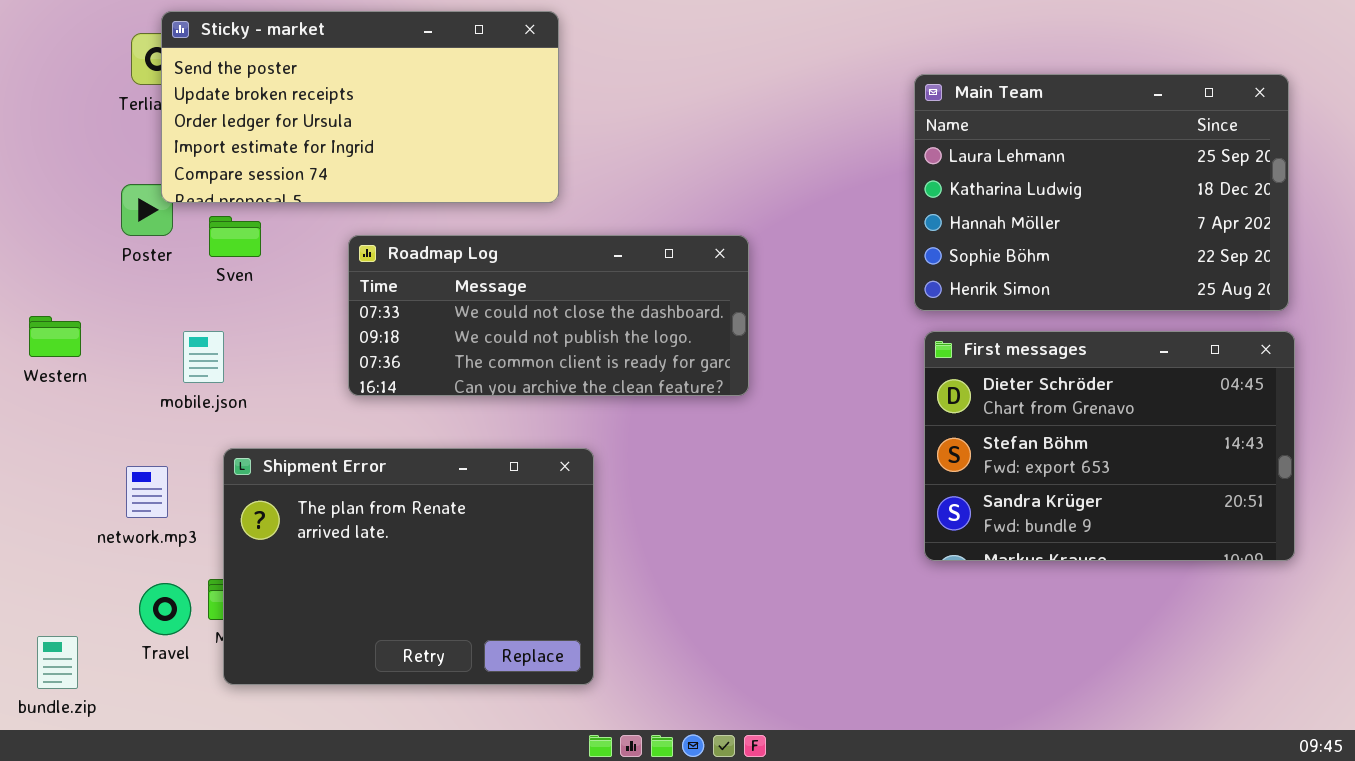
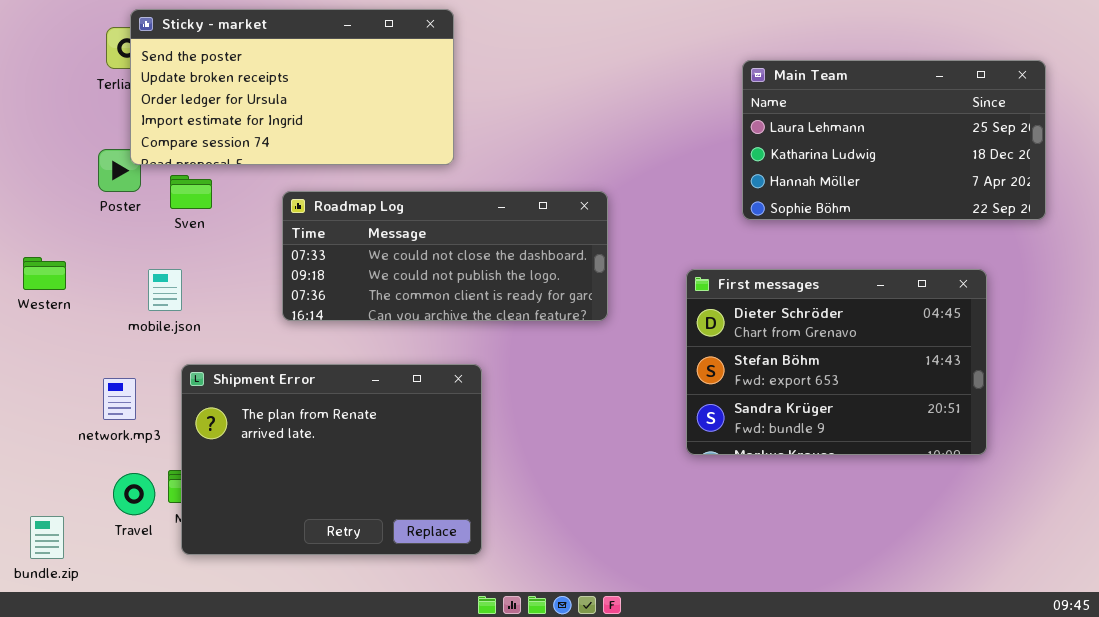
Main Team: [914,74,1289,311] -> [742,60,1046,220], resized
First messages: [924,331,1295,561] -> [686,269,987,455], moved

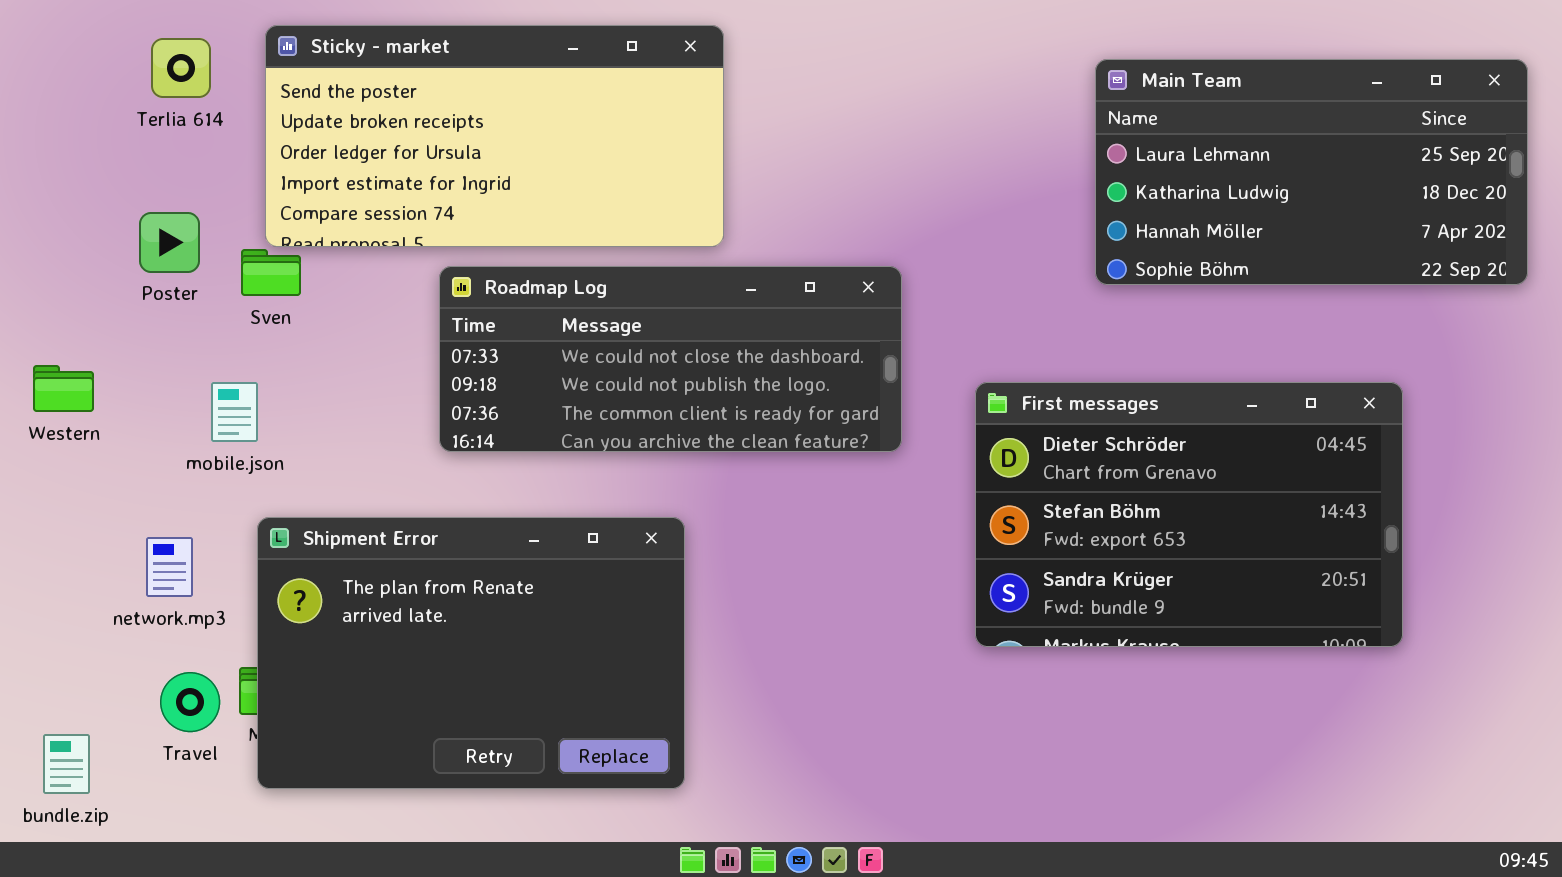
Sticky - market: [130,9,454,165] -> [265,25,724,247], moved
Main Team: [742,60,1046,220] -> [1095,59,1528,285], moved
Roadmap Log: [282,191,608,321] -> [439,266,902,452], moved

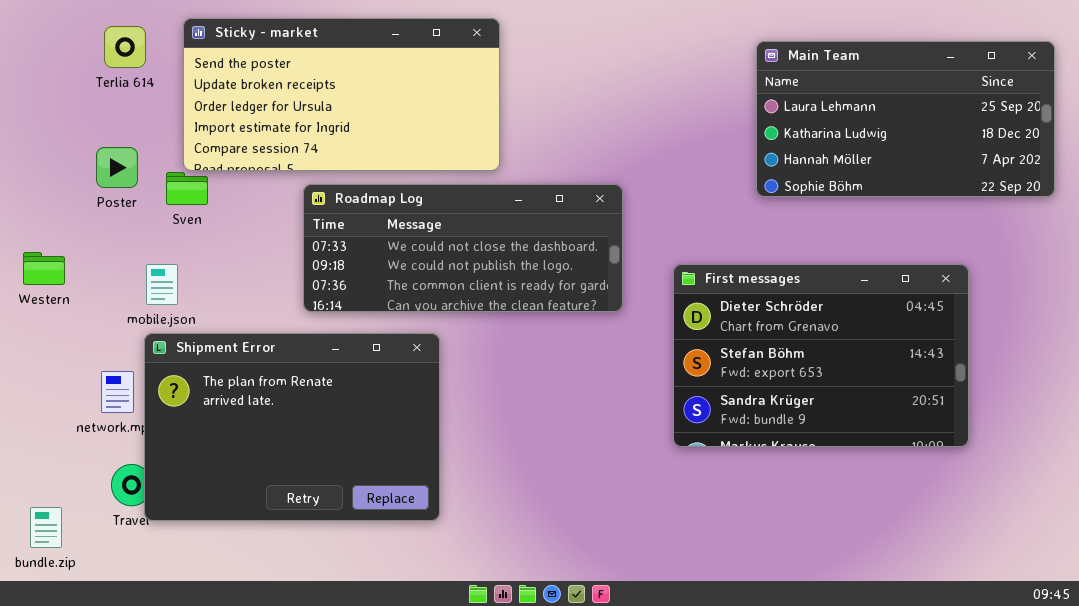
Shipment Error: [257,517,685,789] -> [144,333,440,521], moved

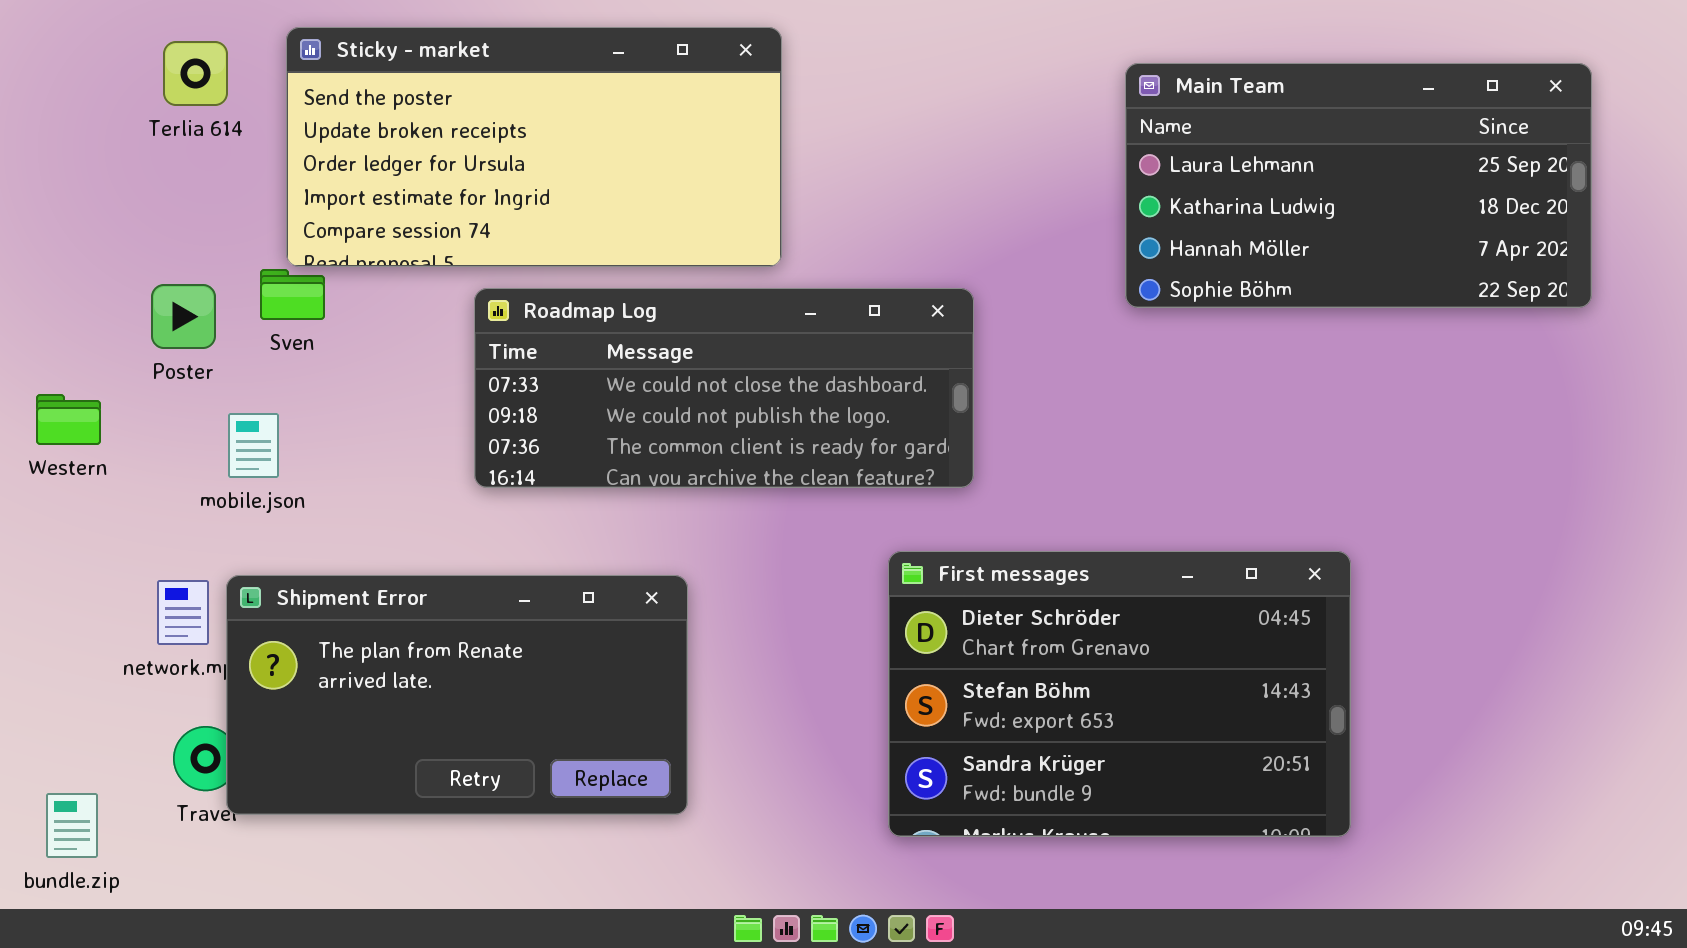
Main Team: [756,41,1055,197] -> [1125,63,1592,308], moved
Poster: [96,147,138,188] -> [151,284,216,349], moved
First messages: [673,264,969,447] -> [888,551,1351,837], moved
Shipment Error: [144,333,440,521] -> [226,575,688,815], resized

